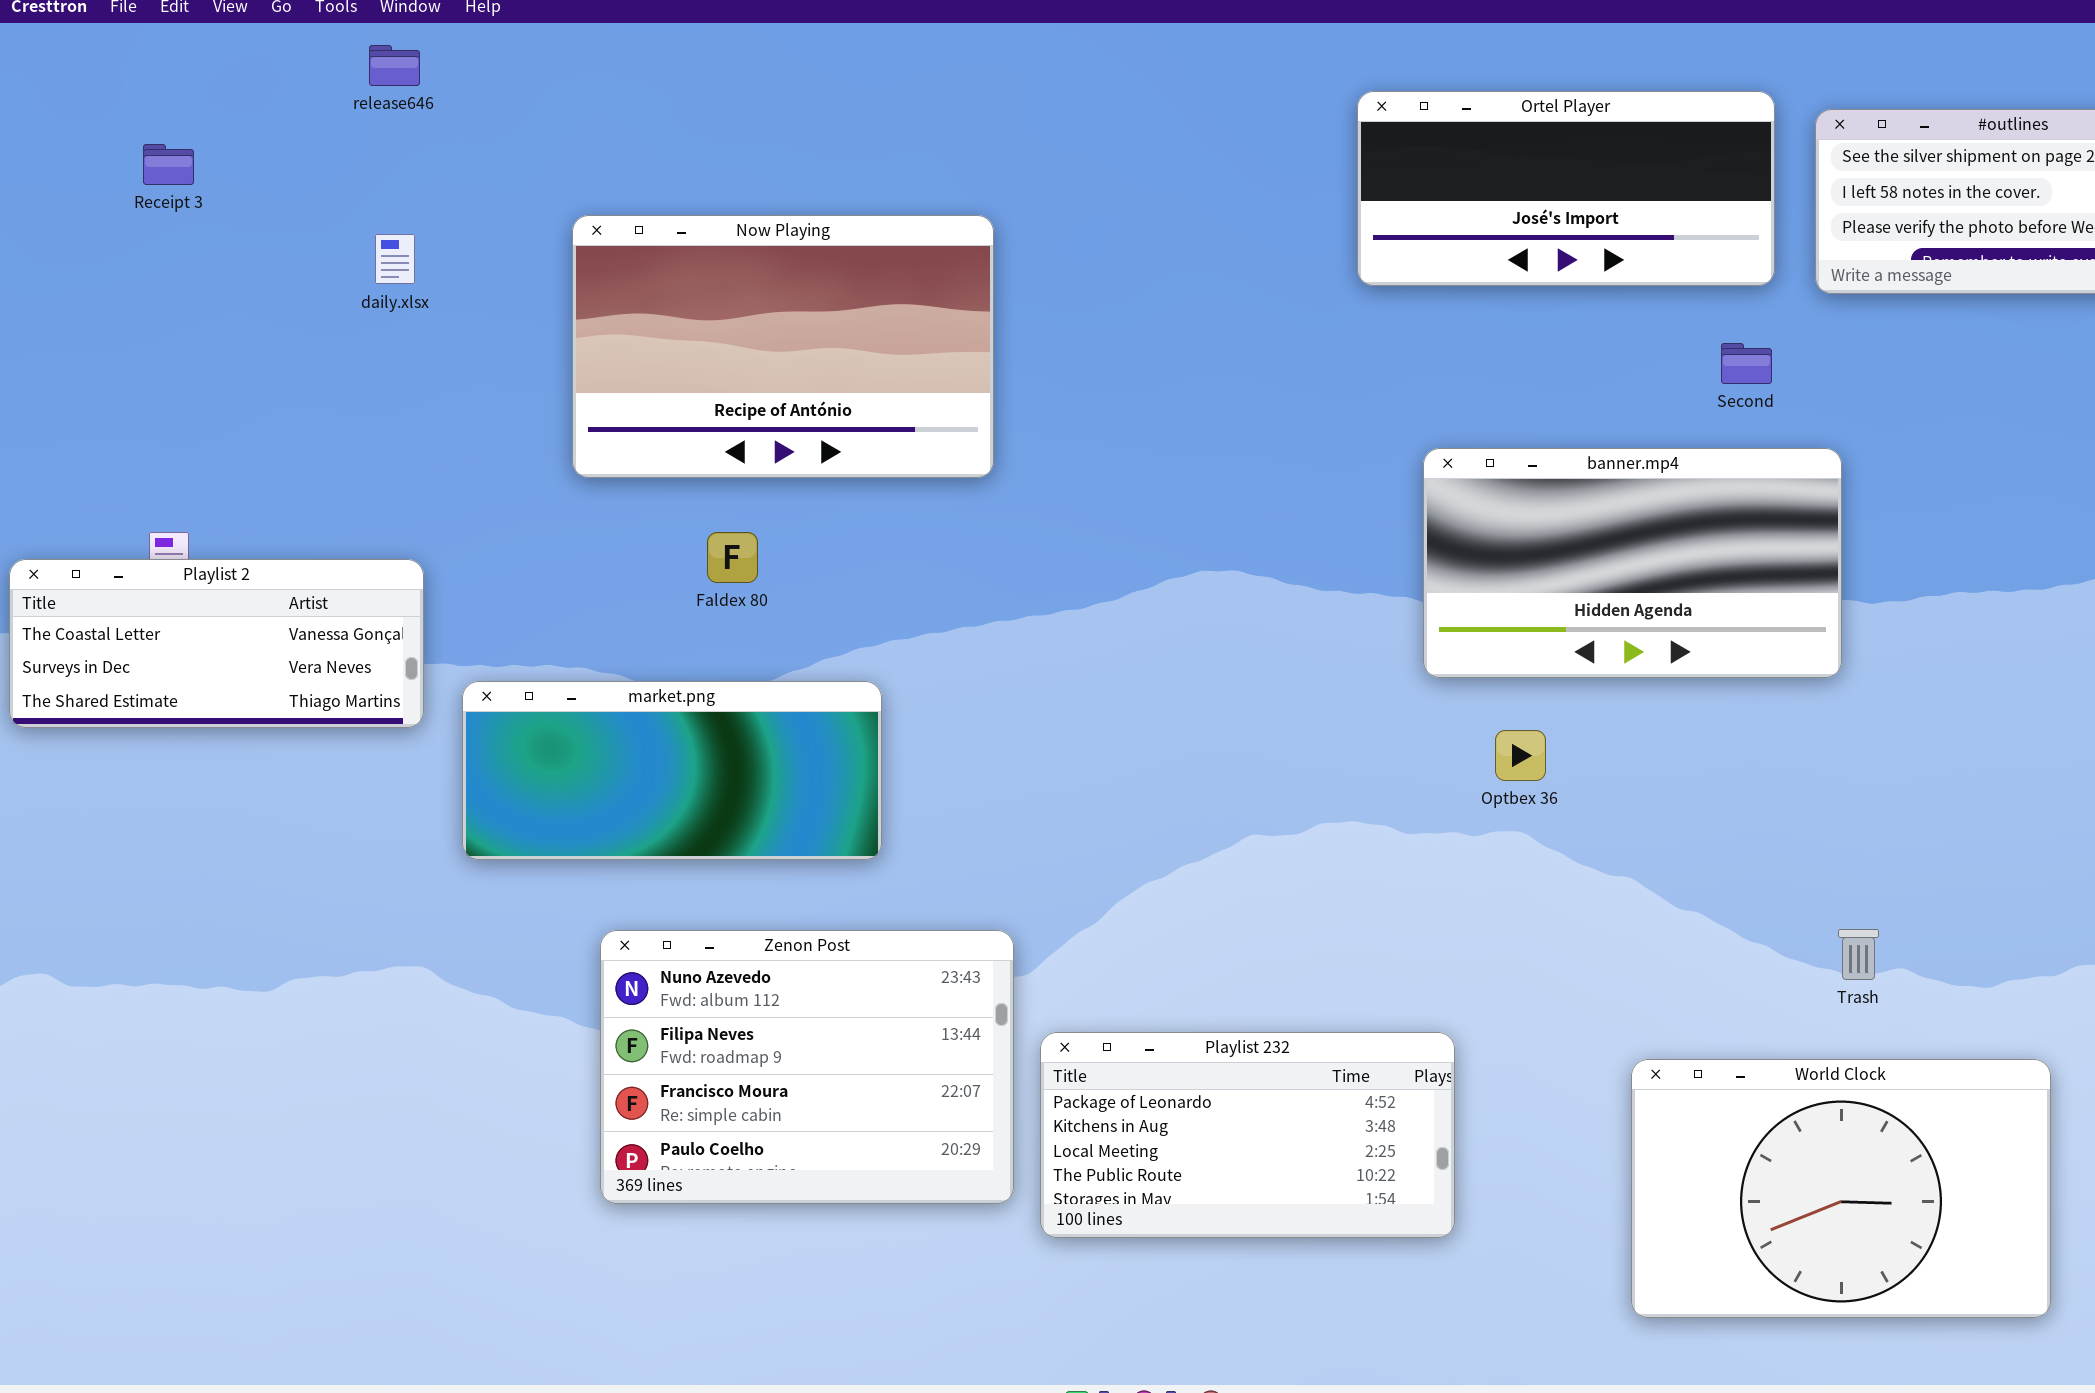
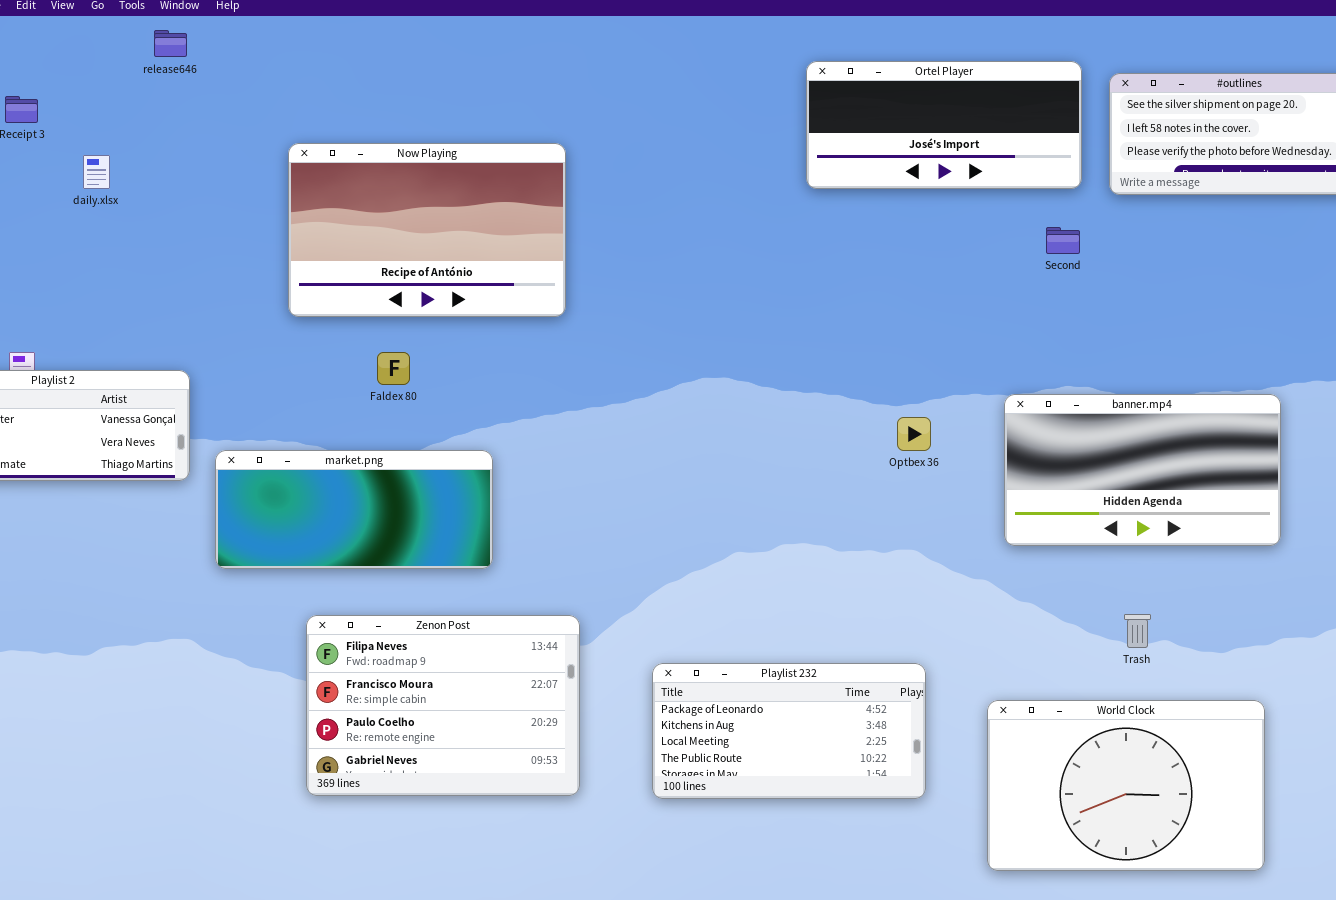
daily.xlsx: [375,234,415,284] -> [83,155,110,189], moved
banner.mp4: [1423,448,1842,678] -> [1004,394,1281,546], moved
Optbex 36: [1495,730,1546,781] -> [897,417,931,451], moved
Zenon Post: [600,930,1014,1204] -> [306,615,580,796], scrolled down 1 row
Playlist 232: [1040,1032,1455,1238] -> [652,663,926,799], moved

